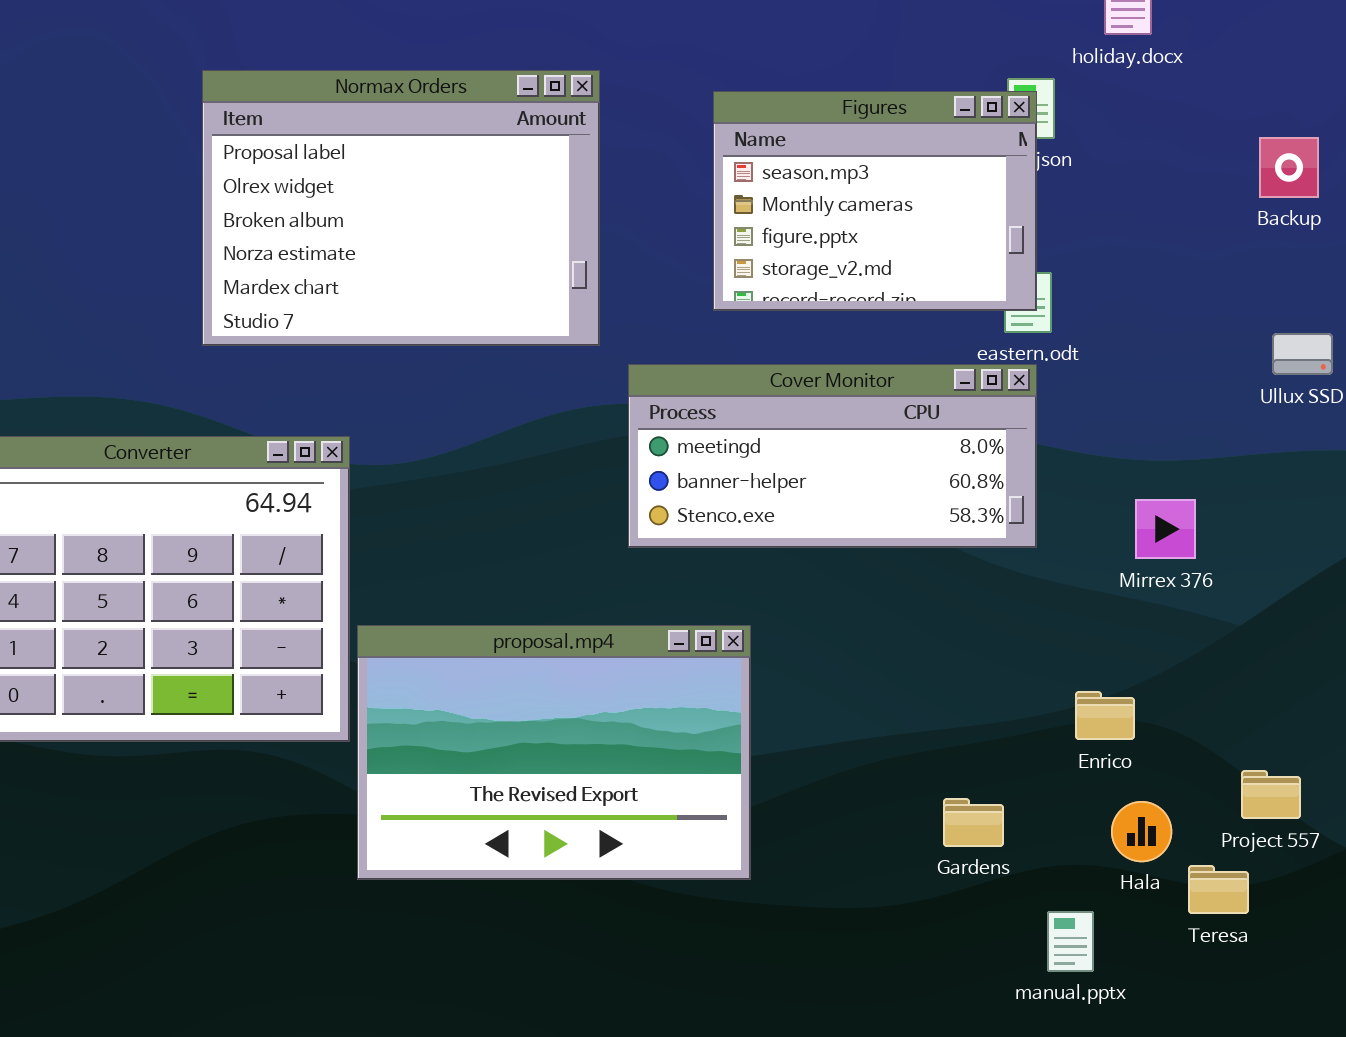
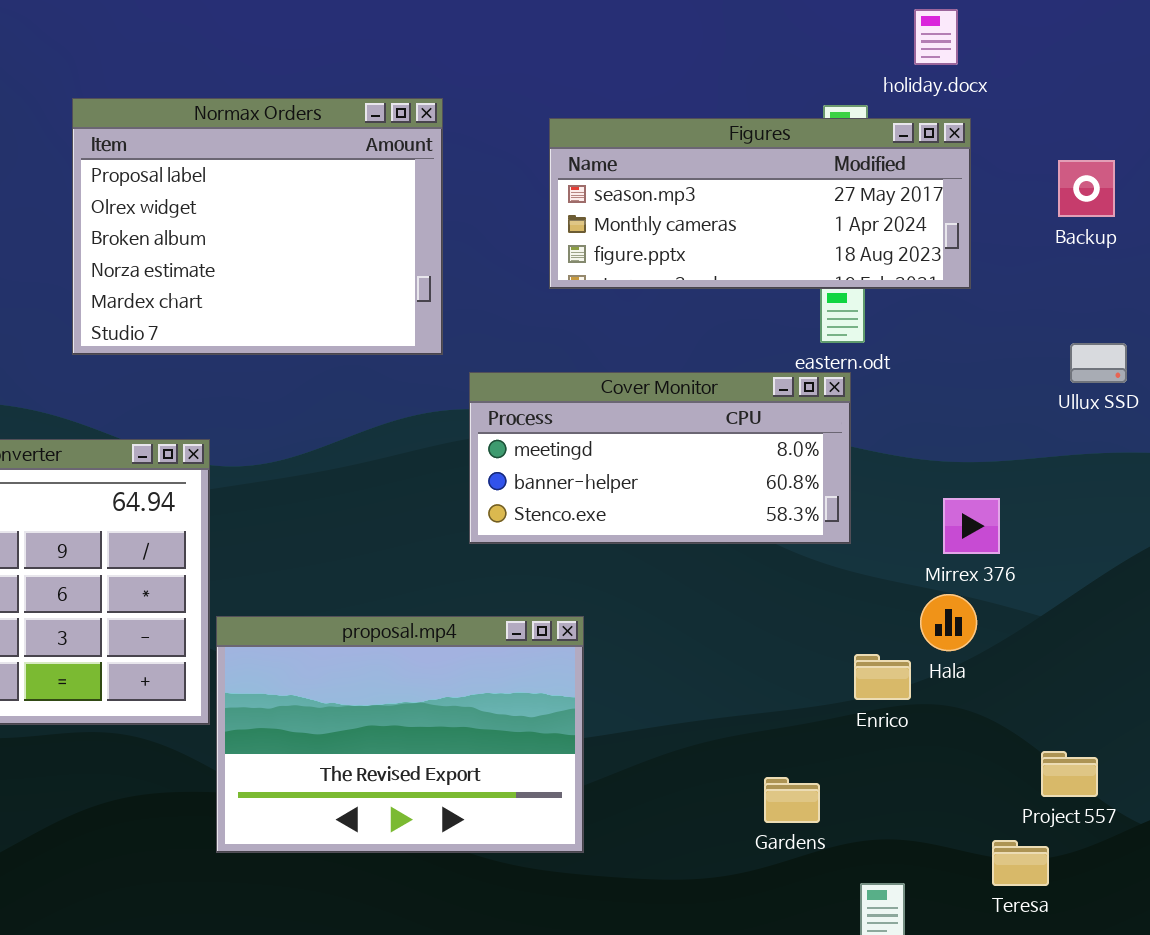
Figures: [713,91,1037,311] -> [549,118,971,289], resized
Enrico: [1075,691,1135,740] -> [854,654,911,700], moved
Hala: [1111,801,1172,862] -> [920,594,977,651], moved

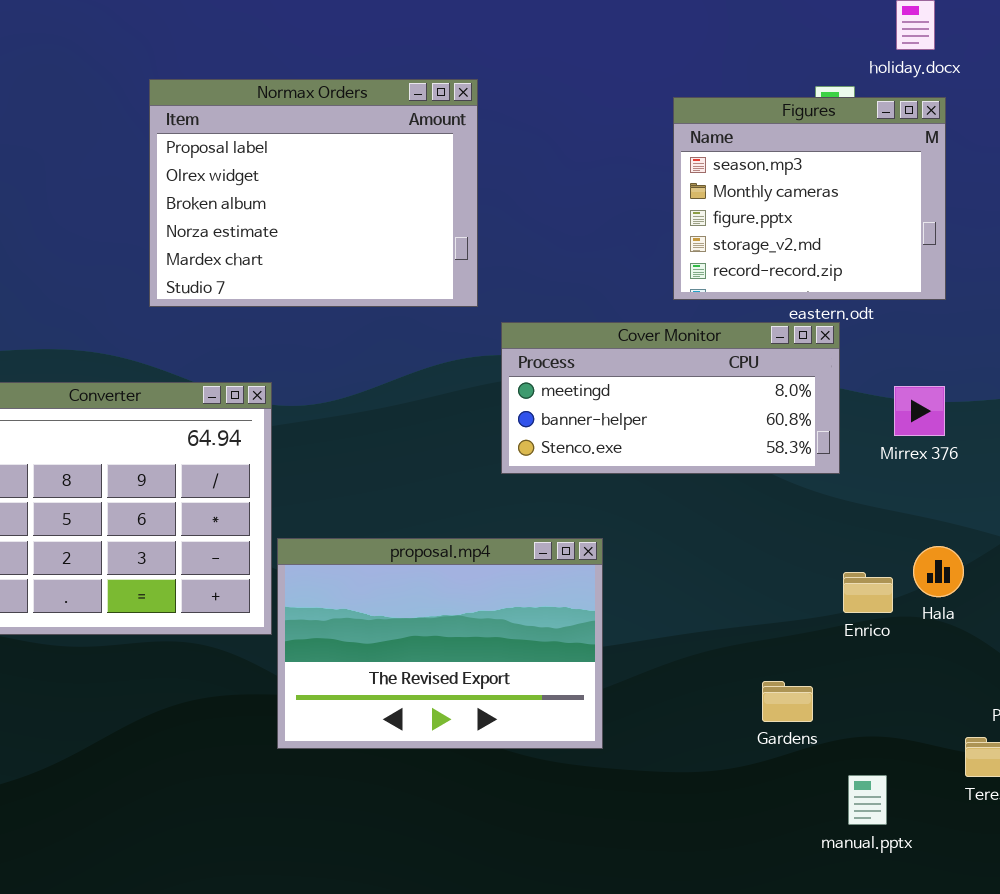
Figures: [549,118,971,289] -> [673,97,946,300], resized
Mirrex 376: [943,498,1000,554] -> [894,386,945,436], moved
Hala: [920,594,977,651] -> [913,546,964,597], moved

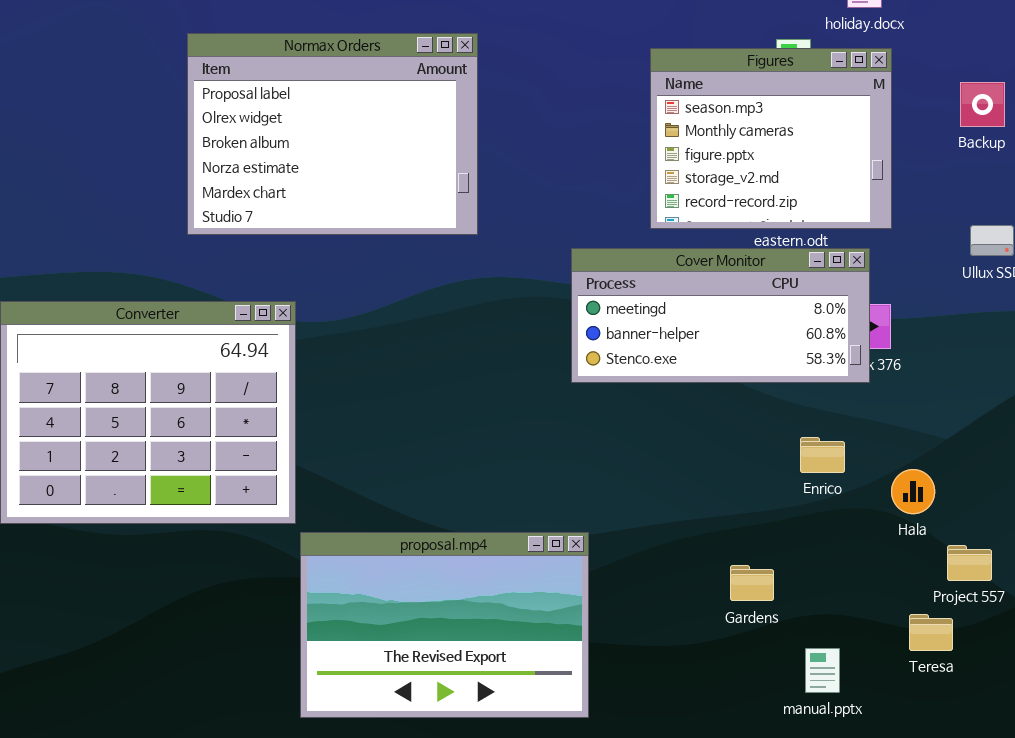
Cover Monitor: [501,322,840,474] -> [571,248,870,383], moved
proposal.mp4: [277,538,603,749] -> [300,532,589,718], moved
Hala: [913,546,964,597] -> [891,469,935,514], moved
Enrico: [843,572,893,613] -> [800,437,845,473], moved

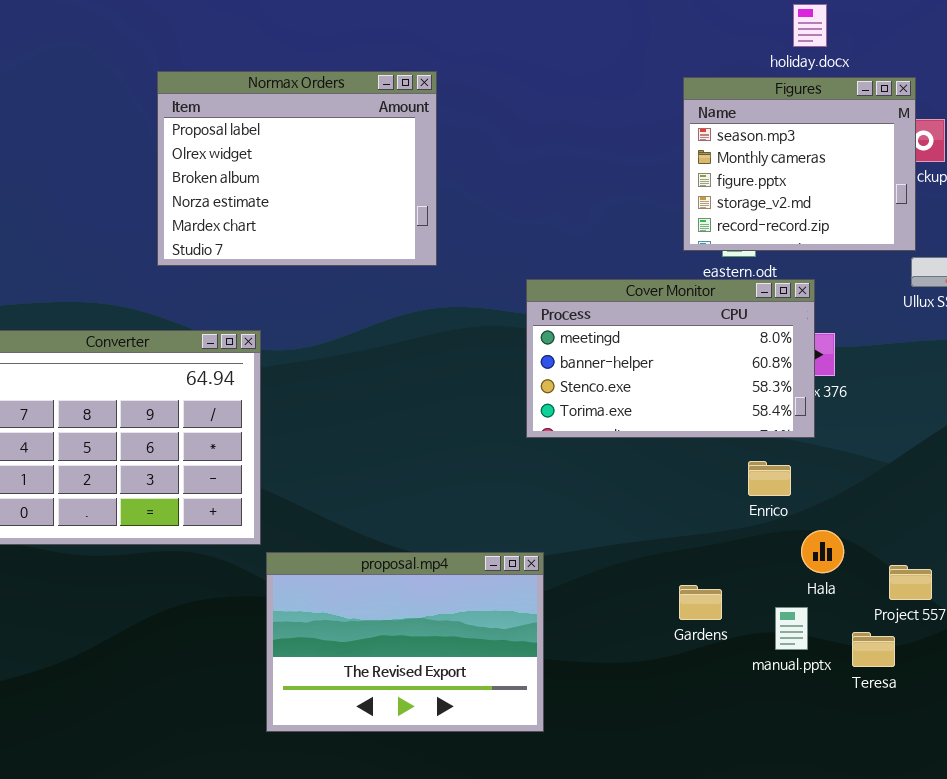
Figures: [650,48,892,229] -> [683,77,916,251], moved
Cover Monitor: [571,248,870,383] -> [526,279,815,438], resized
Hala: [891,469,935,514] -> [801,530,844,573], moved
manual.pptx: [805,648,840,693] -> [775,607,808,650], moved

